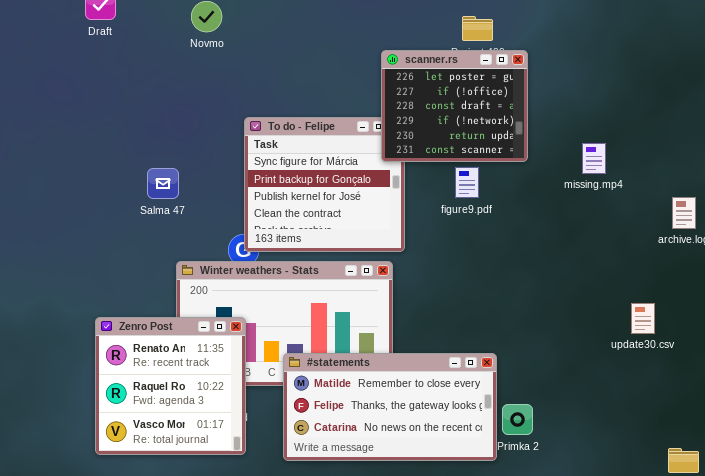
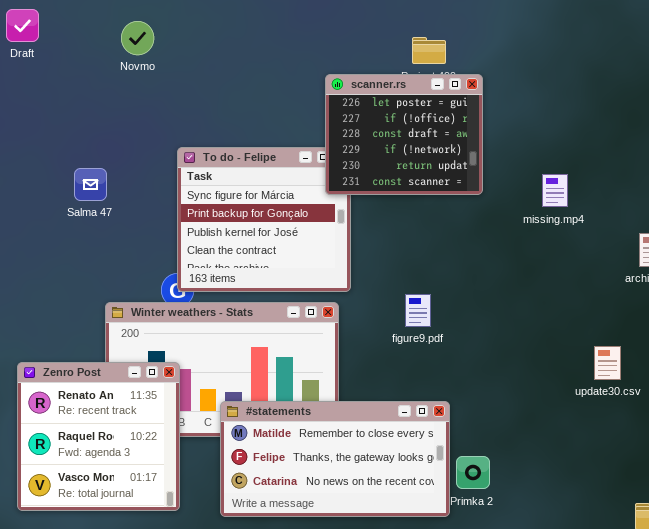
figure9.pdf: [455,167,479,198] -> [405,294,431,327], moved
Salma 47: [147,168,179,199] -> [74,168,107,201], moved

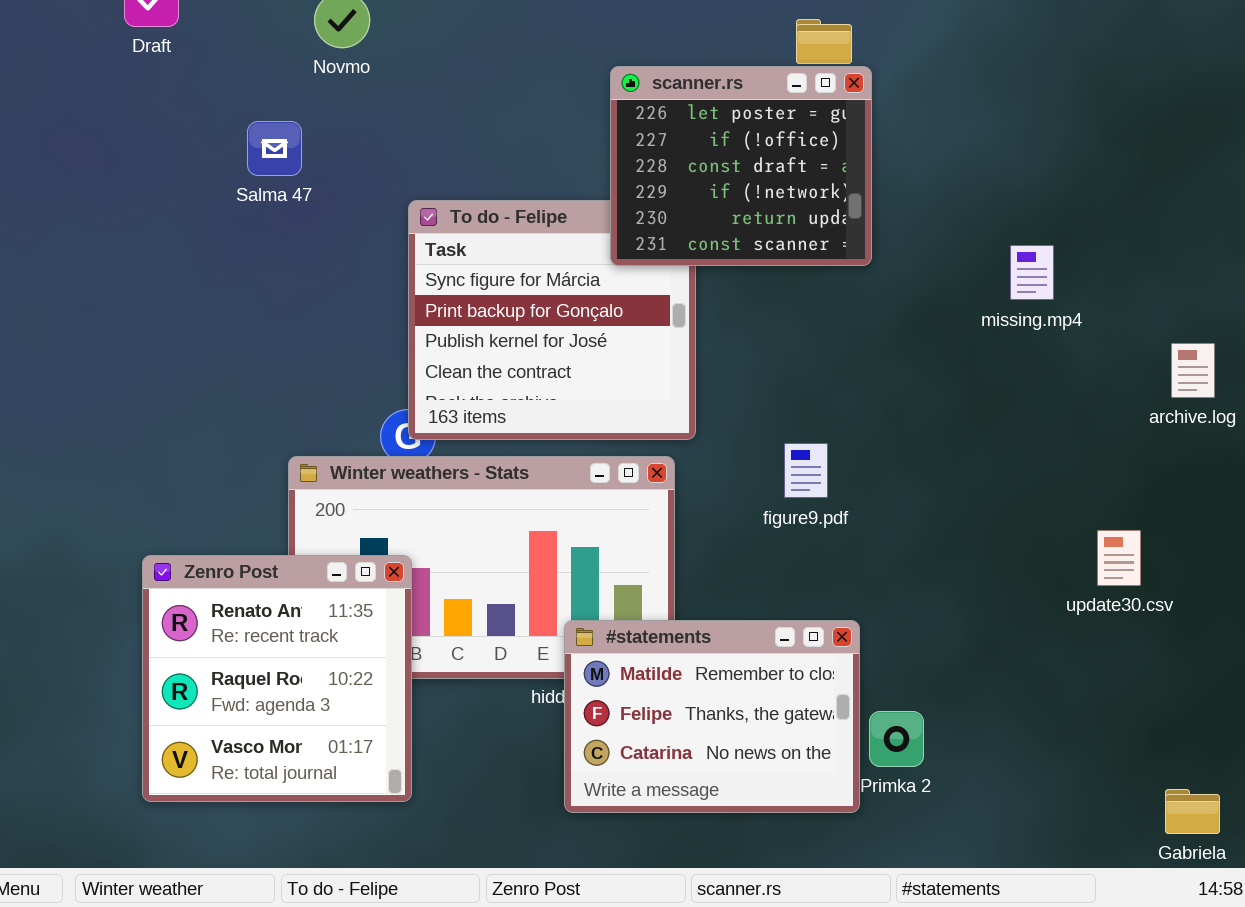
scanner.rs: [325,74,483,195] -> [610,66,872,266], moved
Salma 47: [74,168,107,201] -> [247,121,302,176], moved
#statements: [220,401,450,517] -> [564,620,860,813], resized

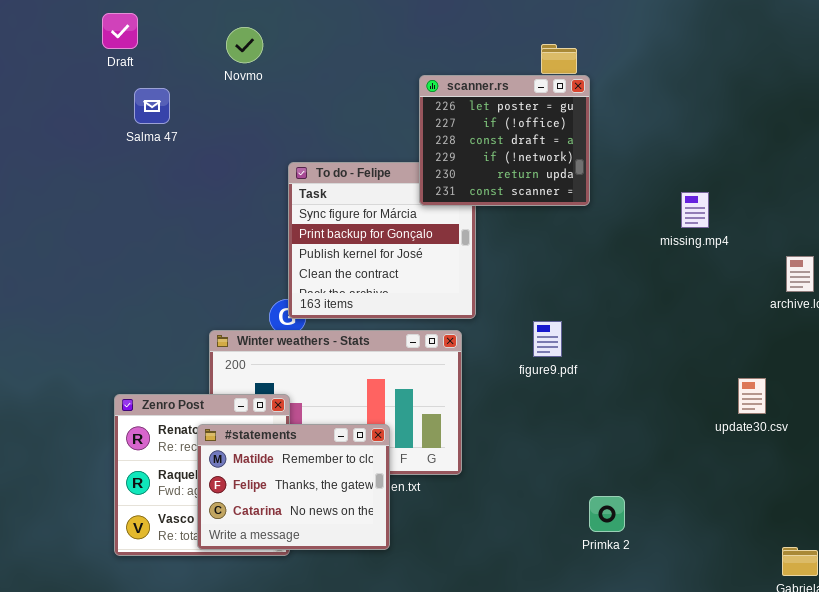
Salma 47: [247,121,302,176] -> [134,88,170,124], moved
#statements: [564,620,860,813] -> [197,424,390,550], moved

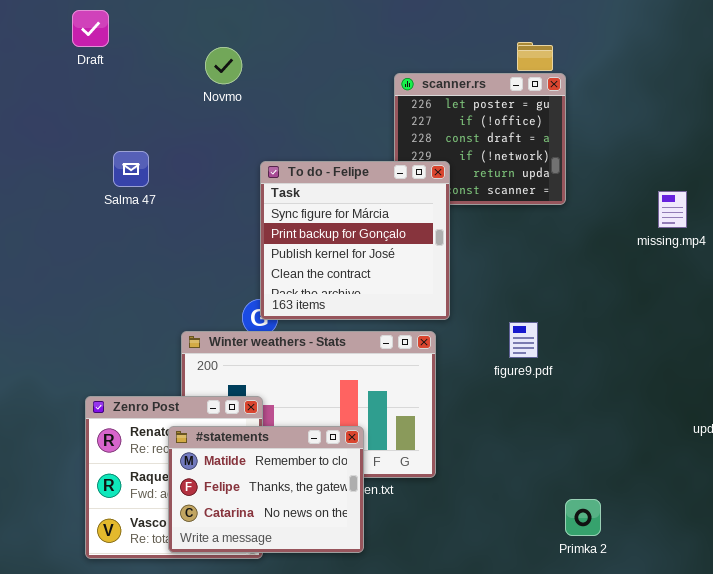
Novmo: [226,27,263,63] -> [205,47,242,84], moved
Salma 47: [134,88,170,124] -> [113,151,149,187], moved
To do - Felipe: [288,162,476,319] -> [260,161,450,320], raised

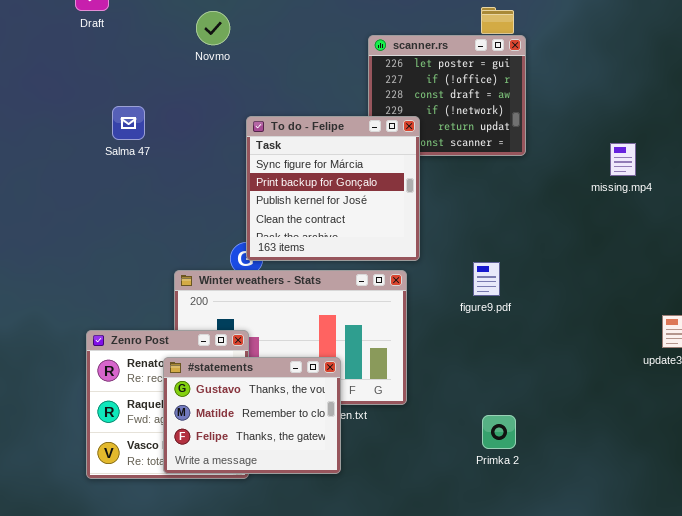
#statements: [168,426,364,553] -> [163,357,341,474], scrolled up 1 row
Primka 2: [565,499,601,536] -> [482,415,516,449], moved

